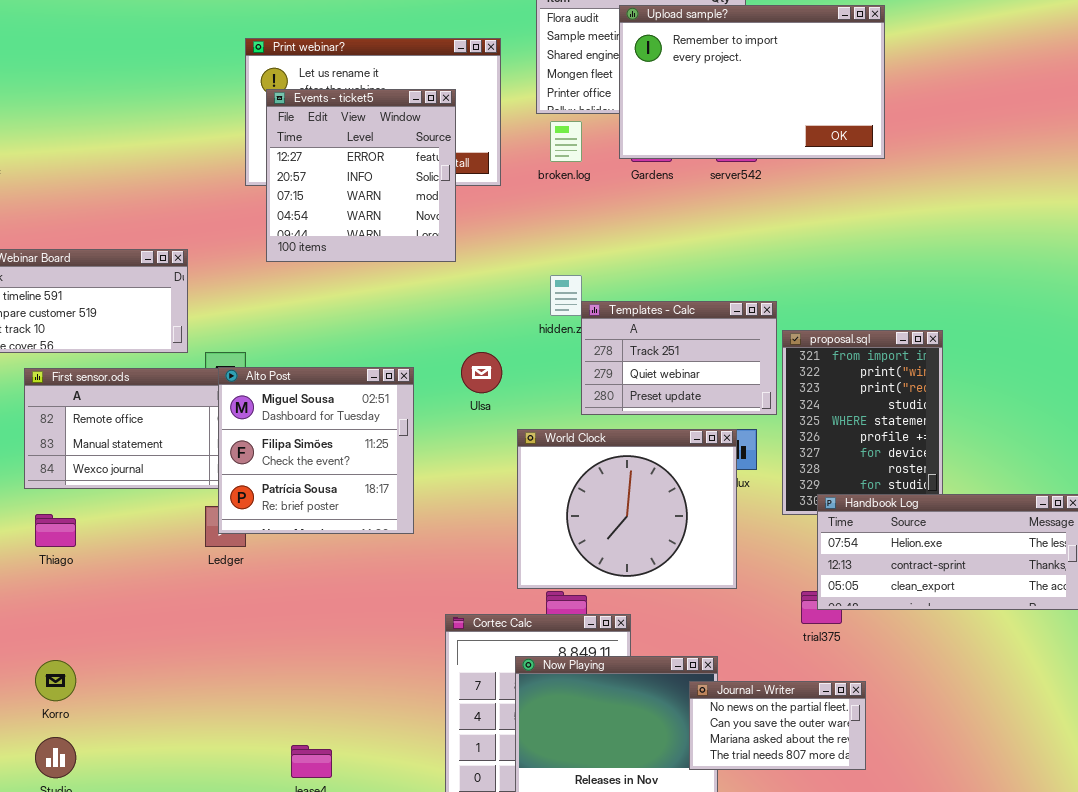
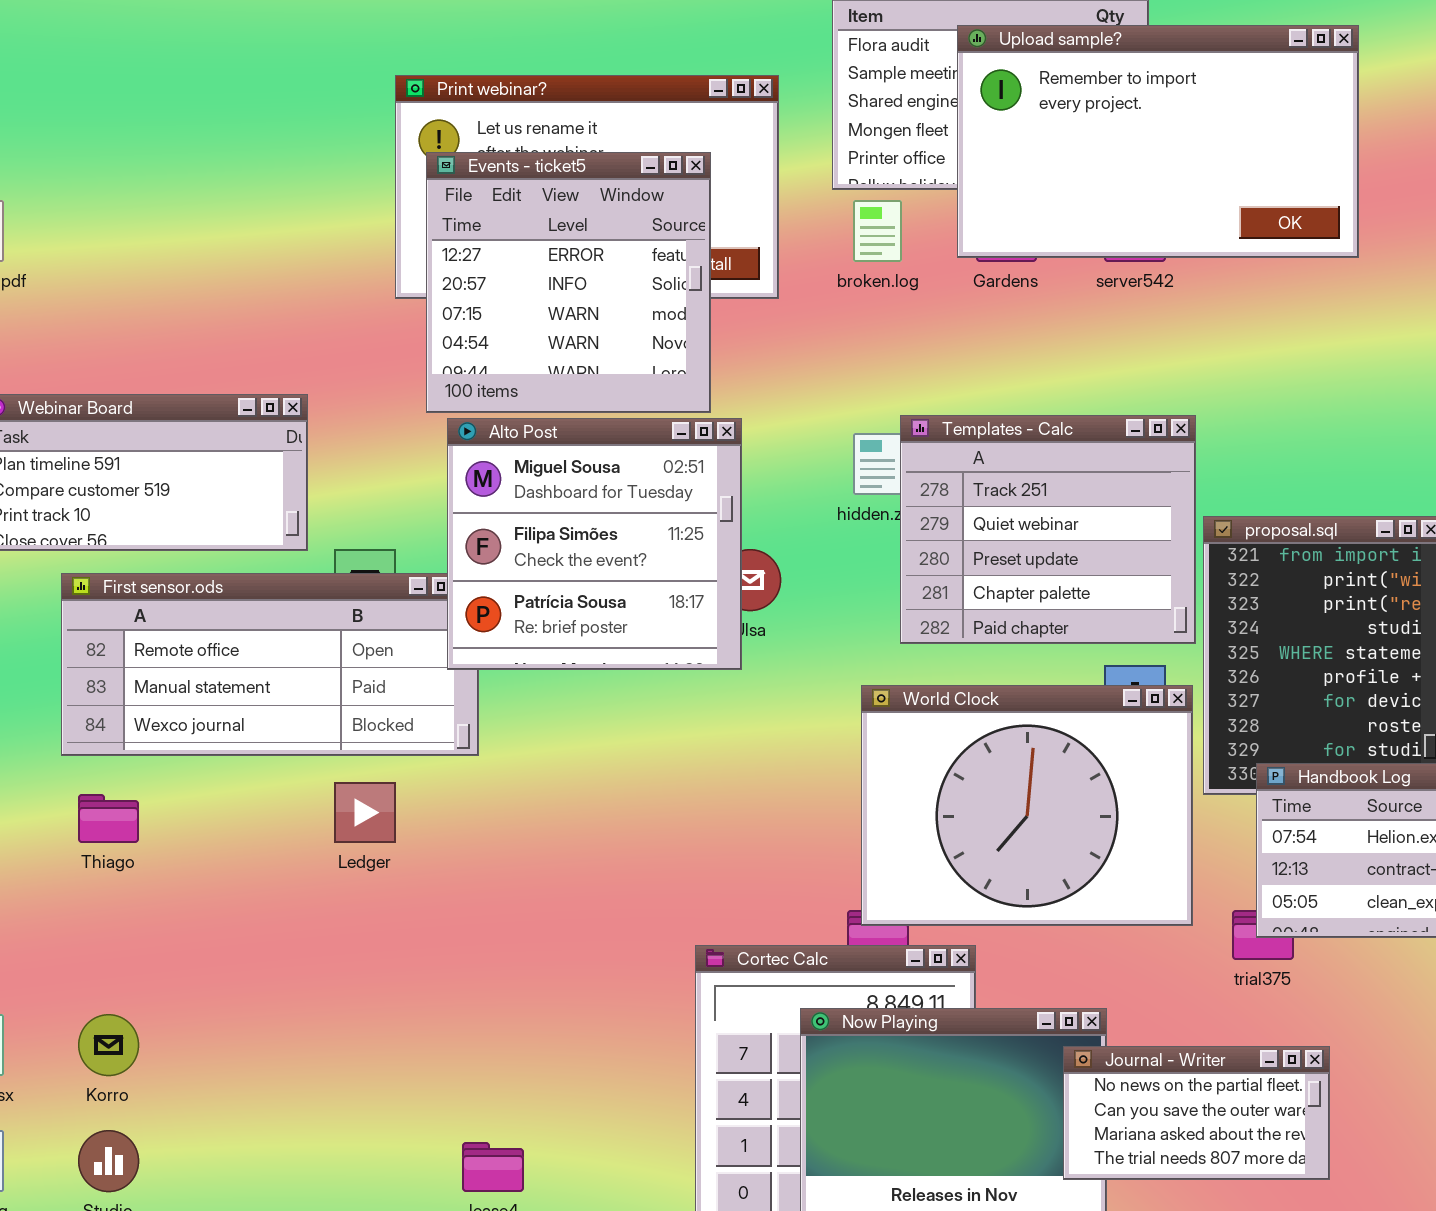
Templates - Calc: [581,301,777,415] -> [900,415,1196,644], resized
Alto Post: [218,367,414,534] -> [447,418,742,670], moved
World Clock: [517,429,737,589] -> [861,685,1193,926], moved

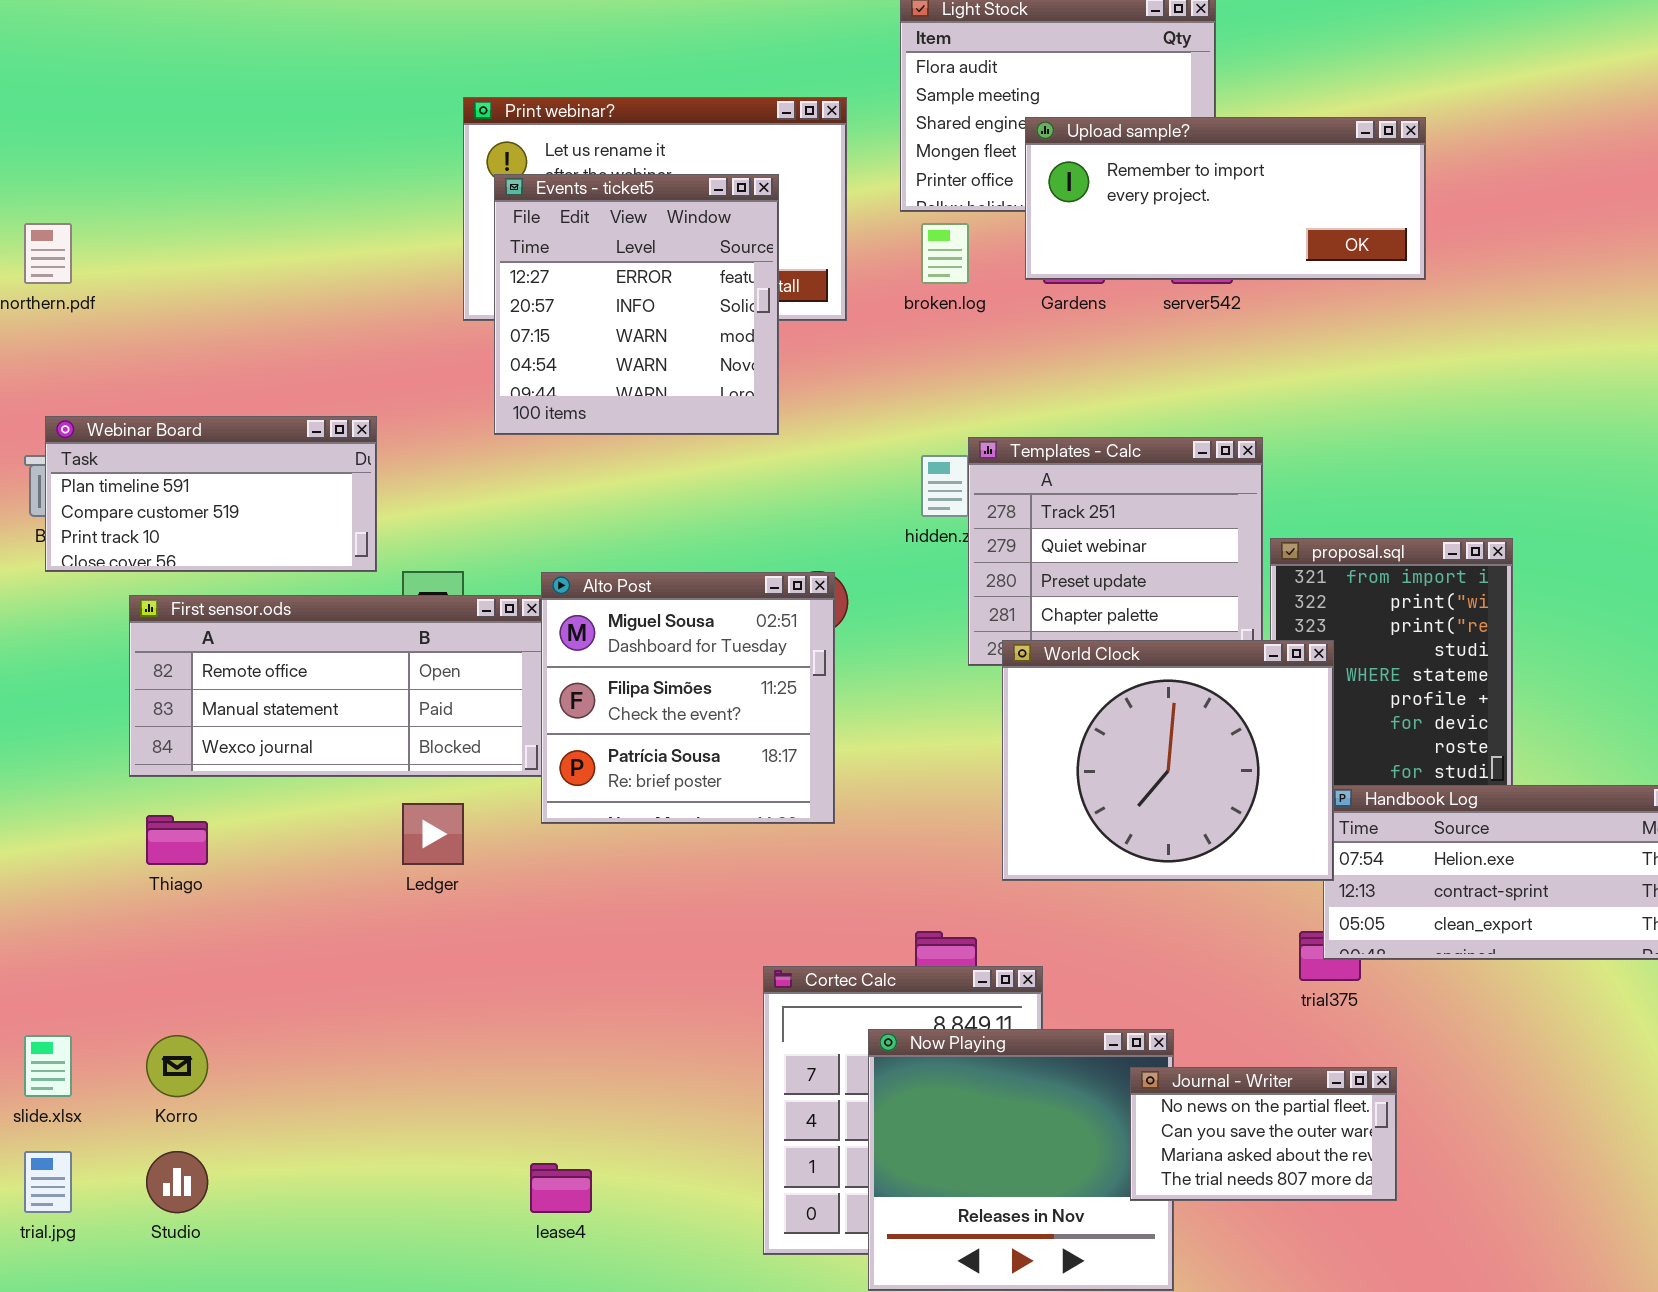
Upload sample?: [957,25,1359,258] -> [1025,117,1426,280], resized
Alto Post: [447,418,742,670] -> [541,572,835,824], moved
World Clock: [861,685,1193,926] -> [1002,640,1334,881], moved

